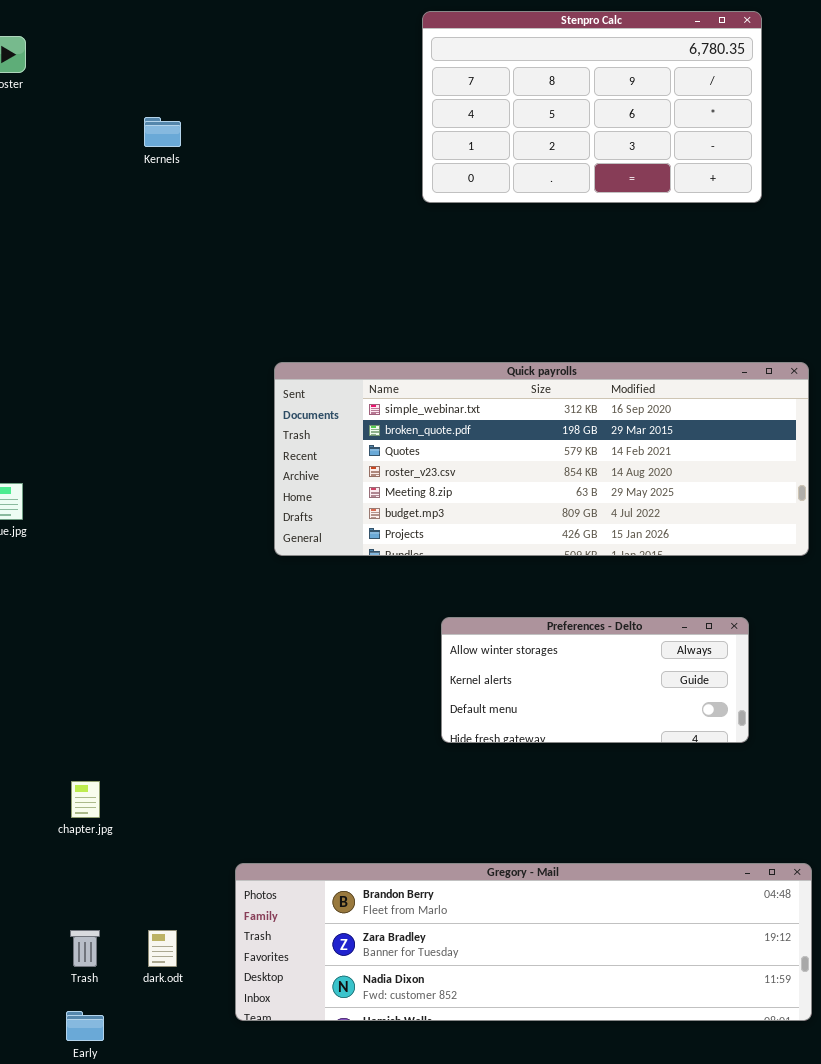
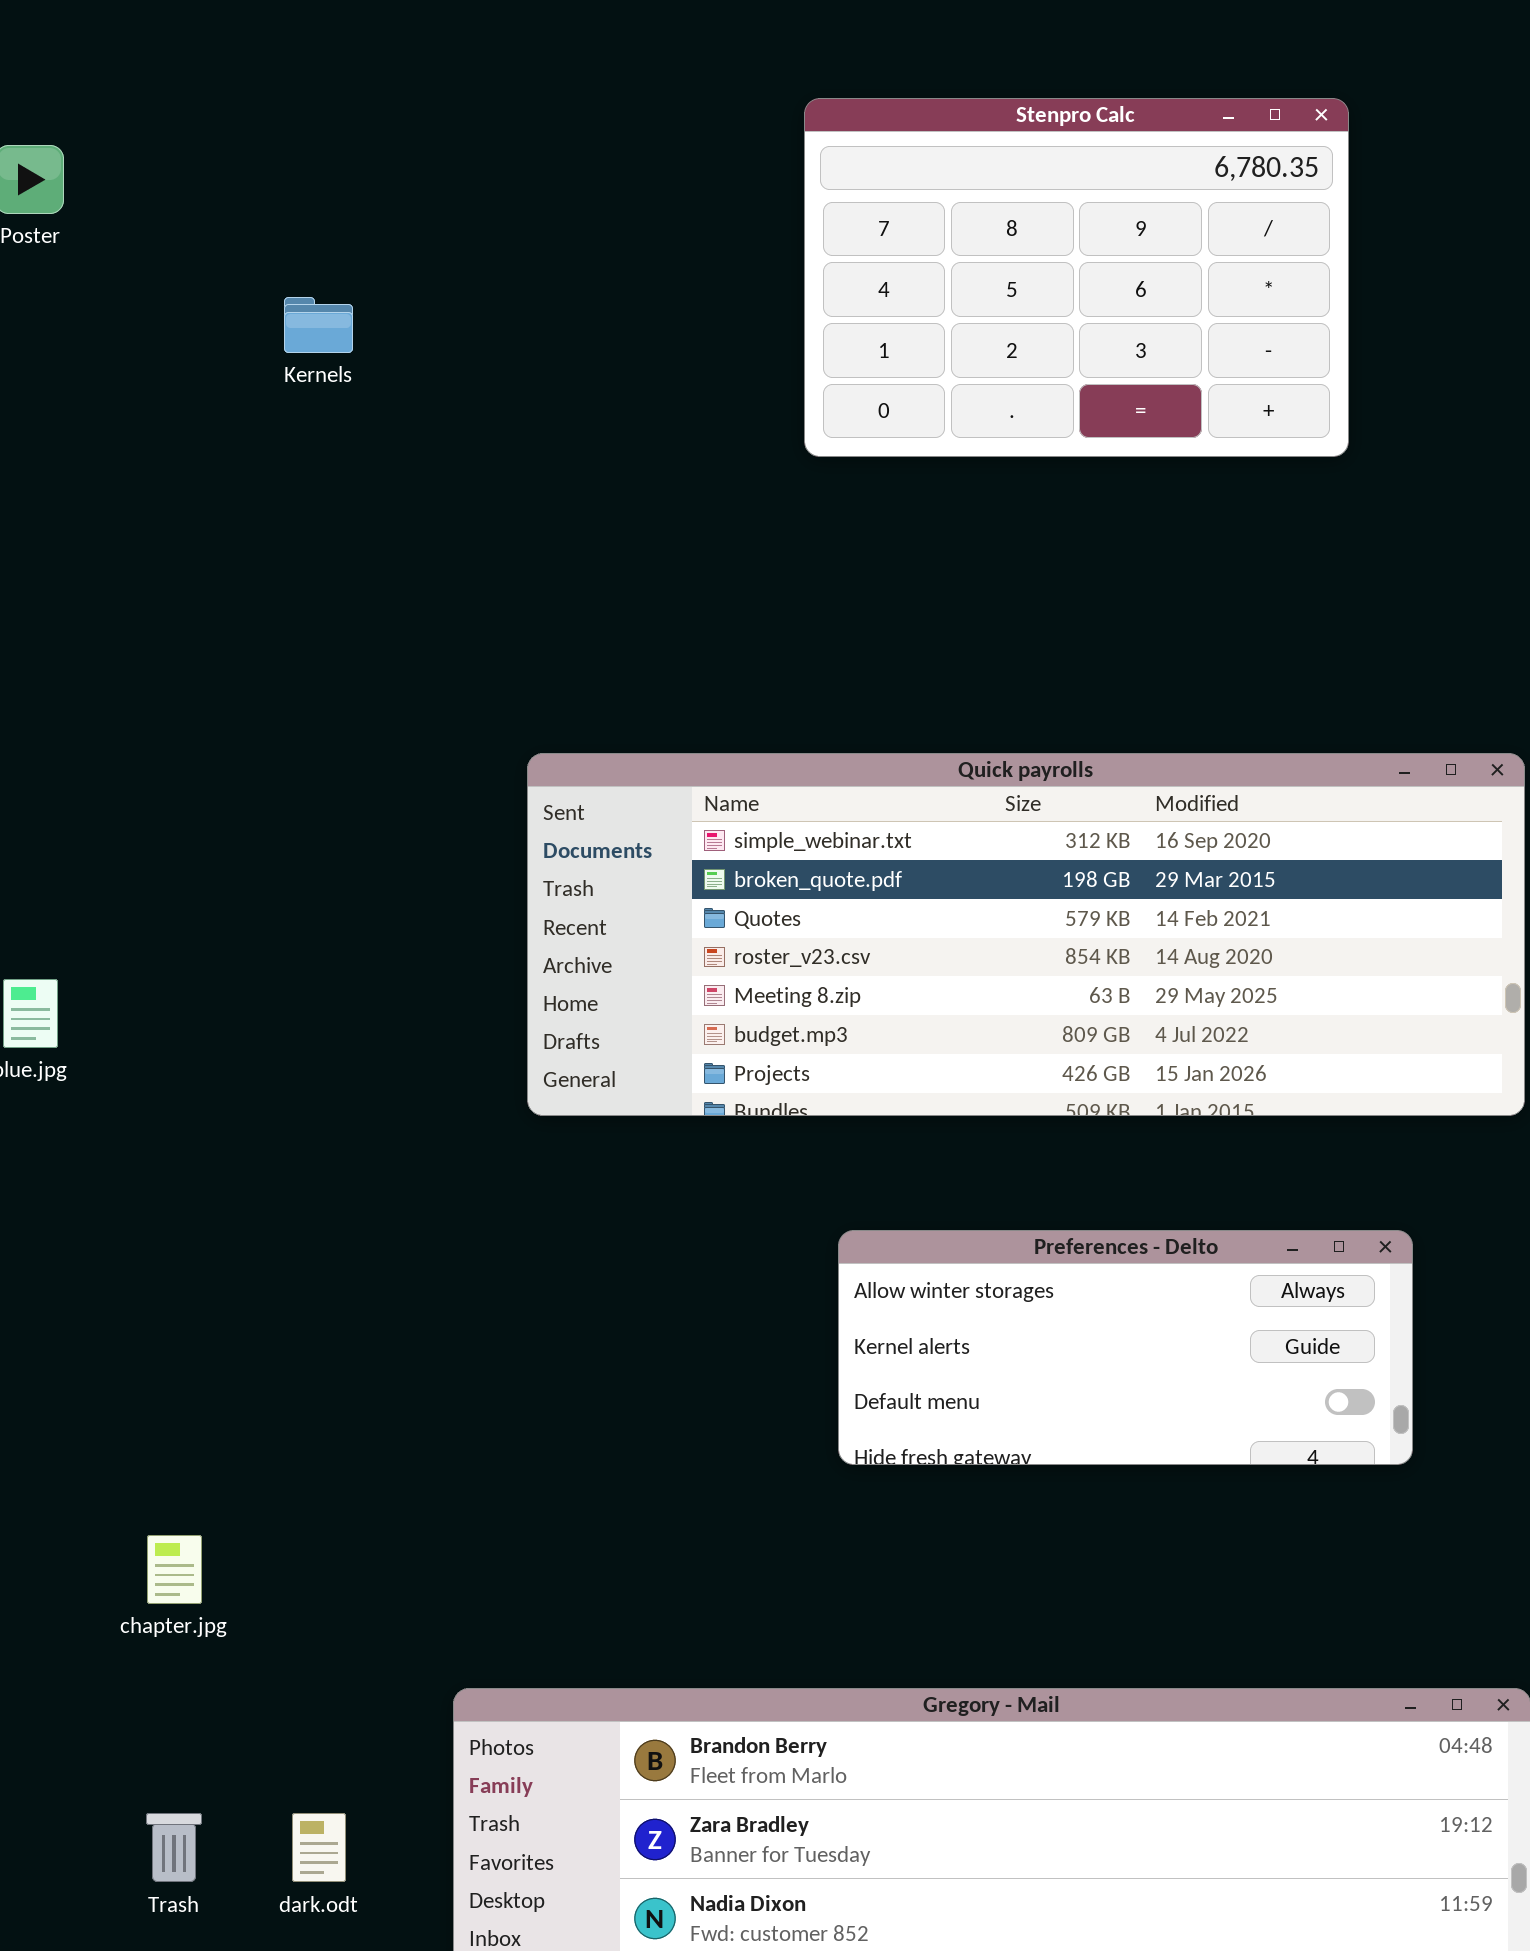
Stenpro Calc: [422,11,762,203] -> [804,98,1349,457], resized

